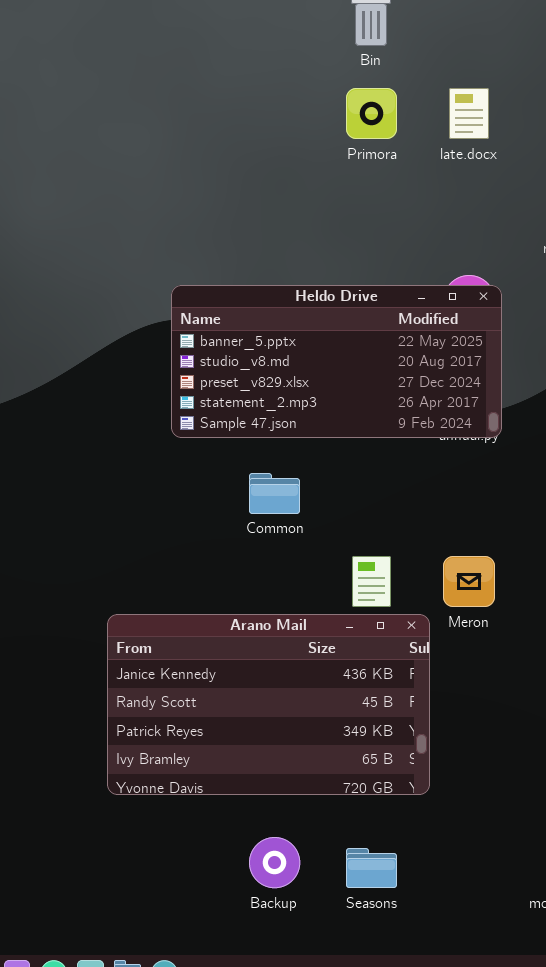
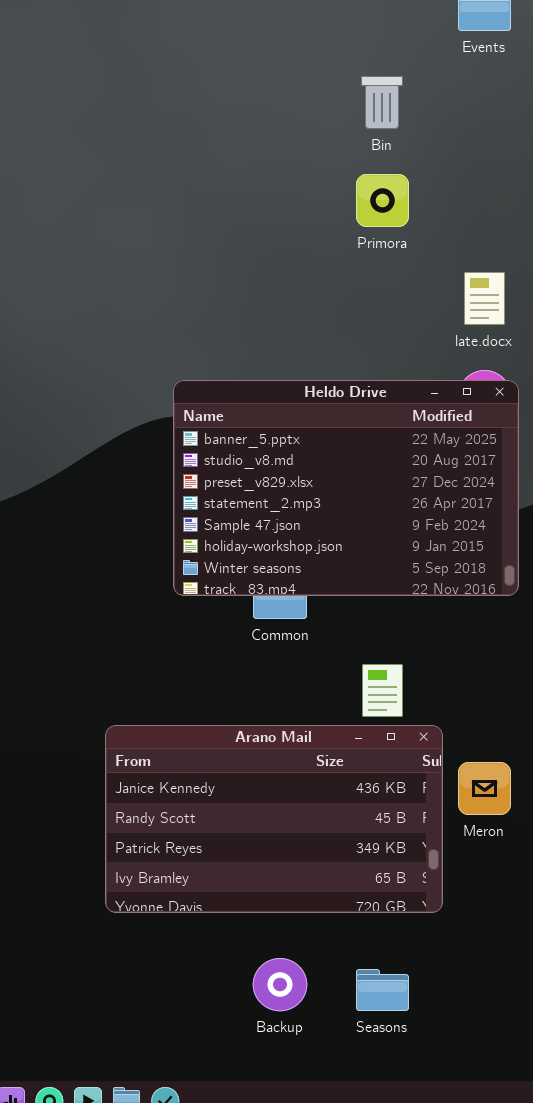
late.docx: [449,88,489,139] -> [464,272,505,325], moved
Heldo Drive: [171,285,502,438] -> [173,380,519,596], resized
Meron: [443,556,495,607] -> [458,762,511,815], moved

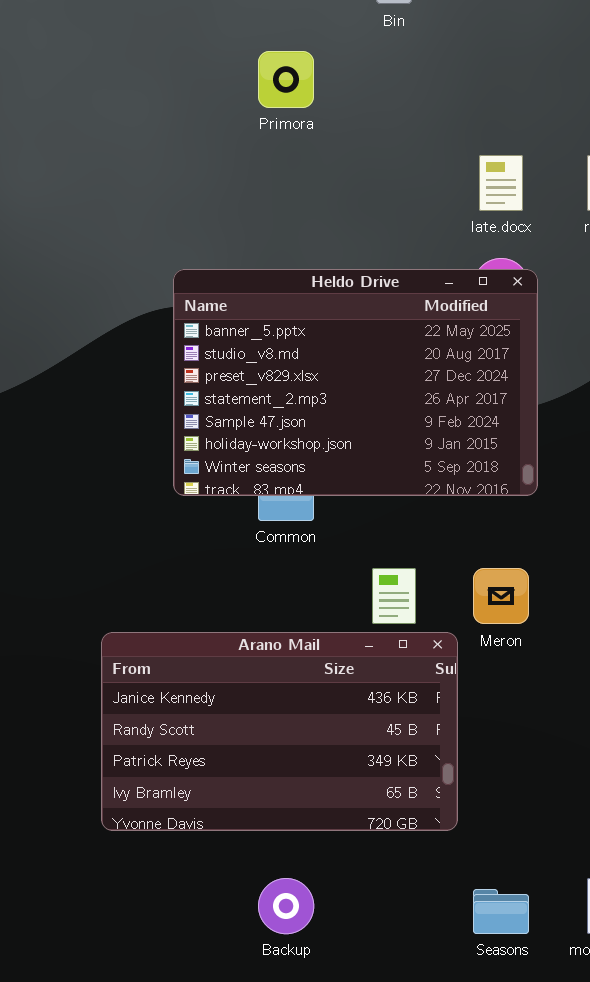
Primora: [356,174,409,227] -> [258,51,314,108], moved
Meron: [458,762,511,815] -> [473,568,529,624], moved
Seasons: [356,969,409,1011] -> [473,889,529,934], moved

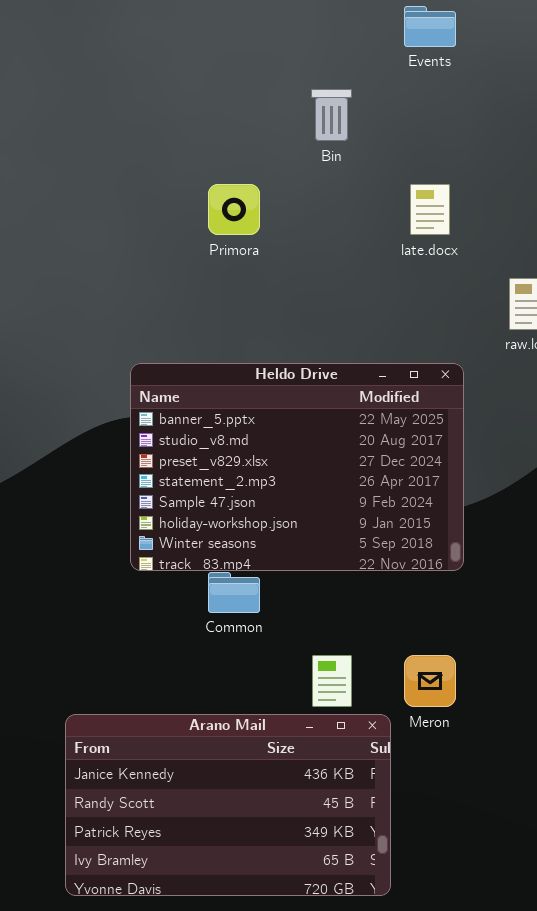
late.docx: [479,155,523,211] -> [410,184,450,235], moved
Heldo Drive: [173,269,538,496] -> [130,363,464,571], moved

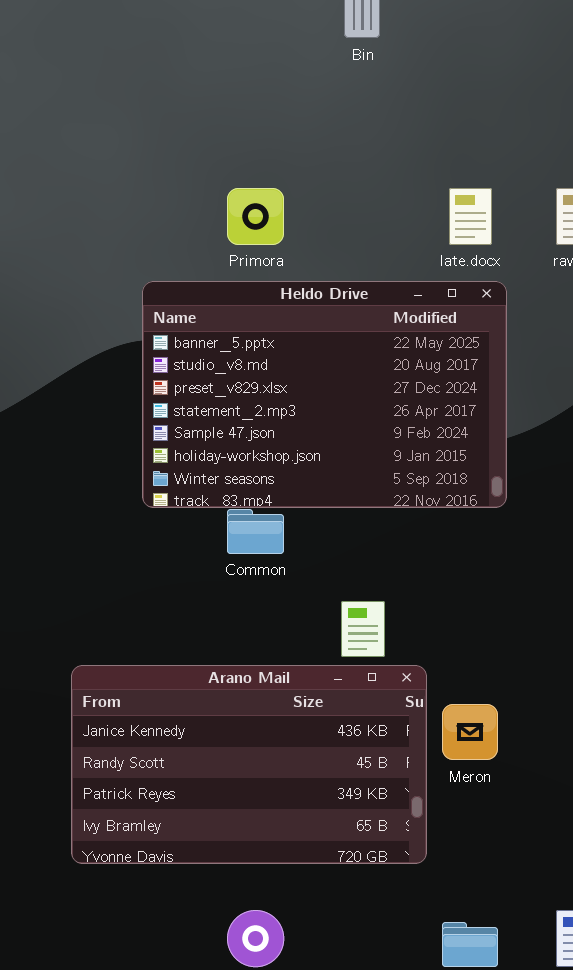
Primora: [208,184,260,235] -> [227,188,284,245], moved
late.docx: [410,184,450,235] -> [449,188,492,245], moved
Meron: [404,655,456,707] -> [442,704,498,760], moved

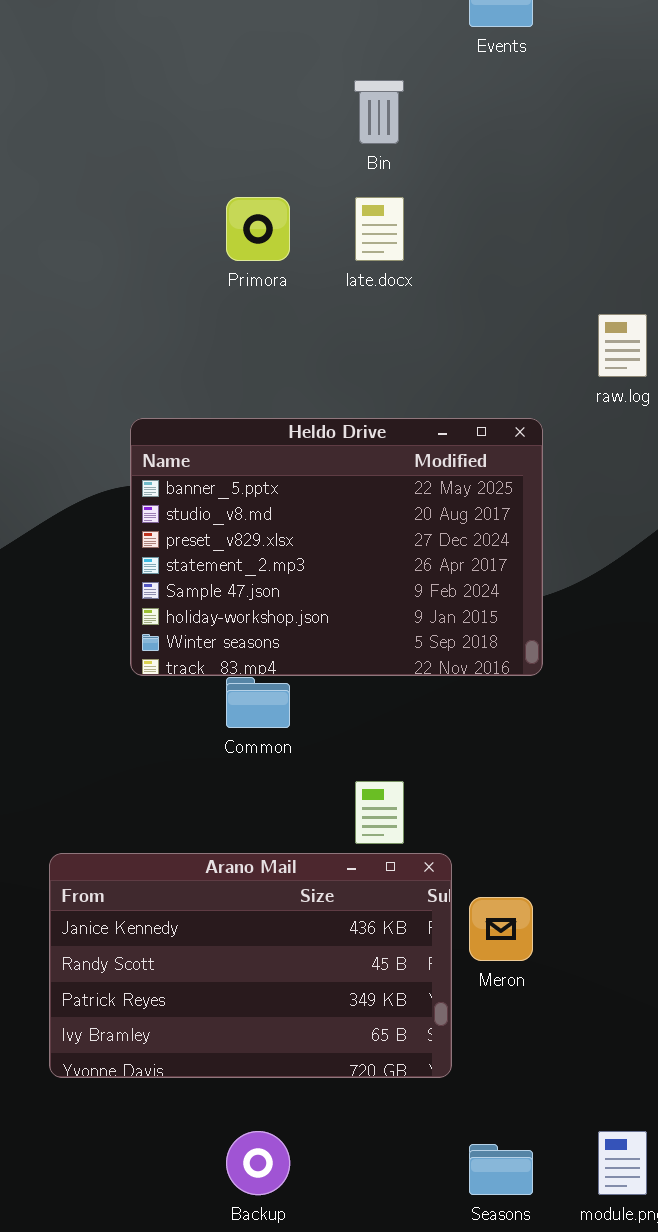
Primora: [227,188,284,245] -> [226,197,290,261], moved
late.docx: [449,188,492,245] -> [355,197,404,261], moved

